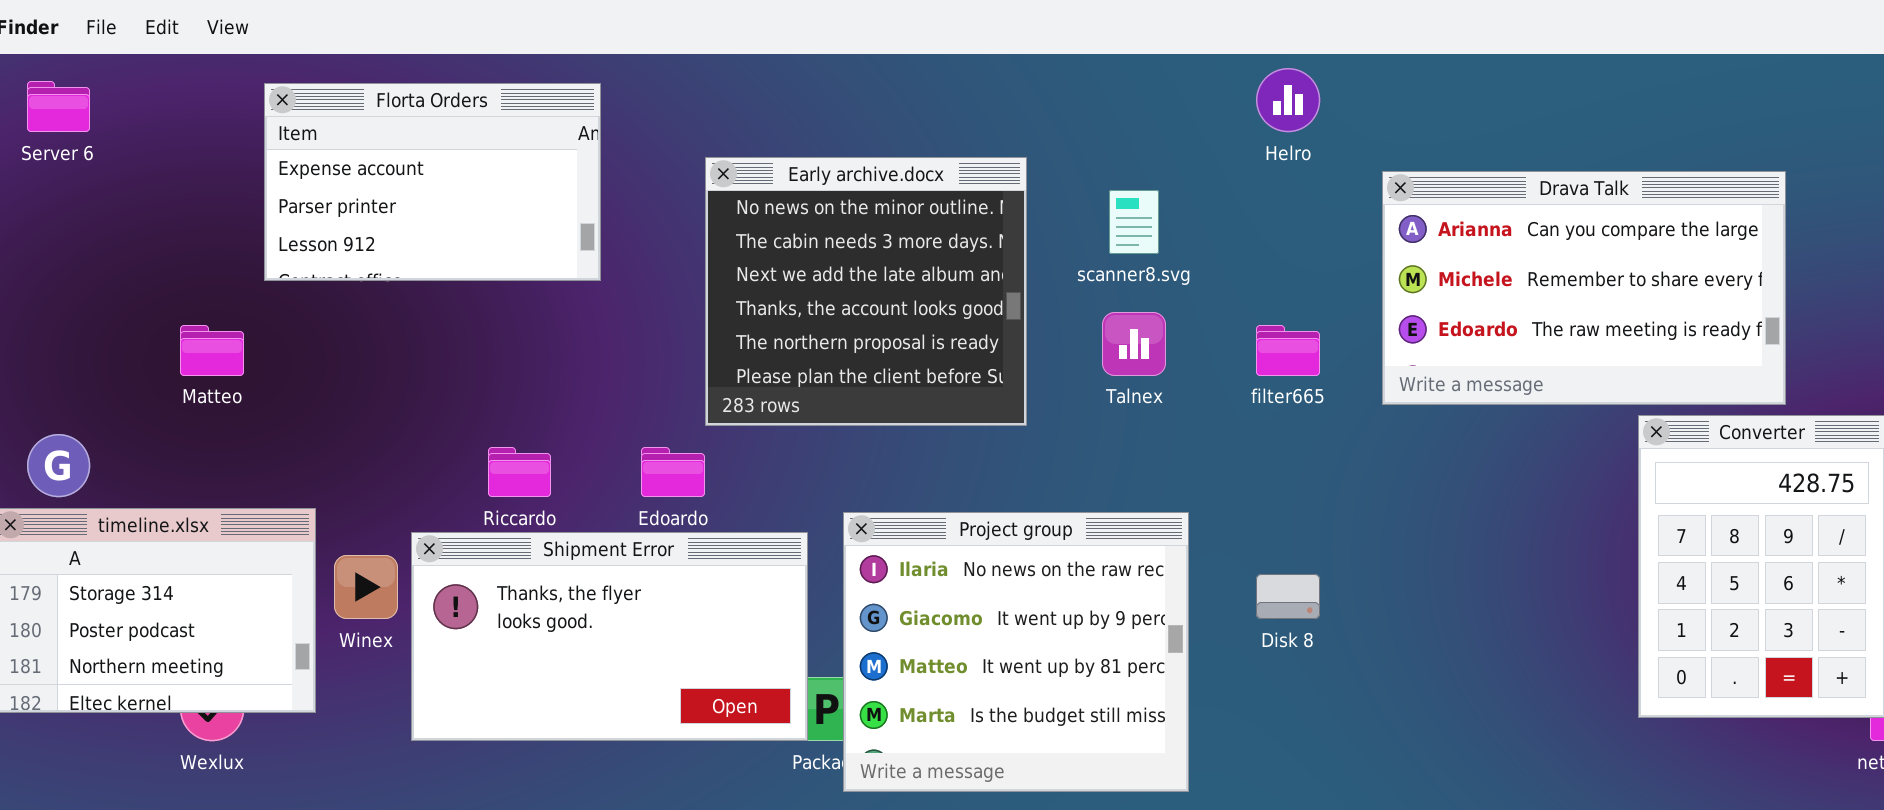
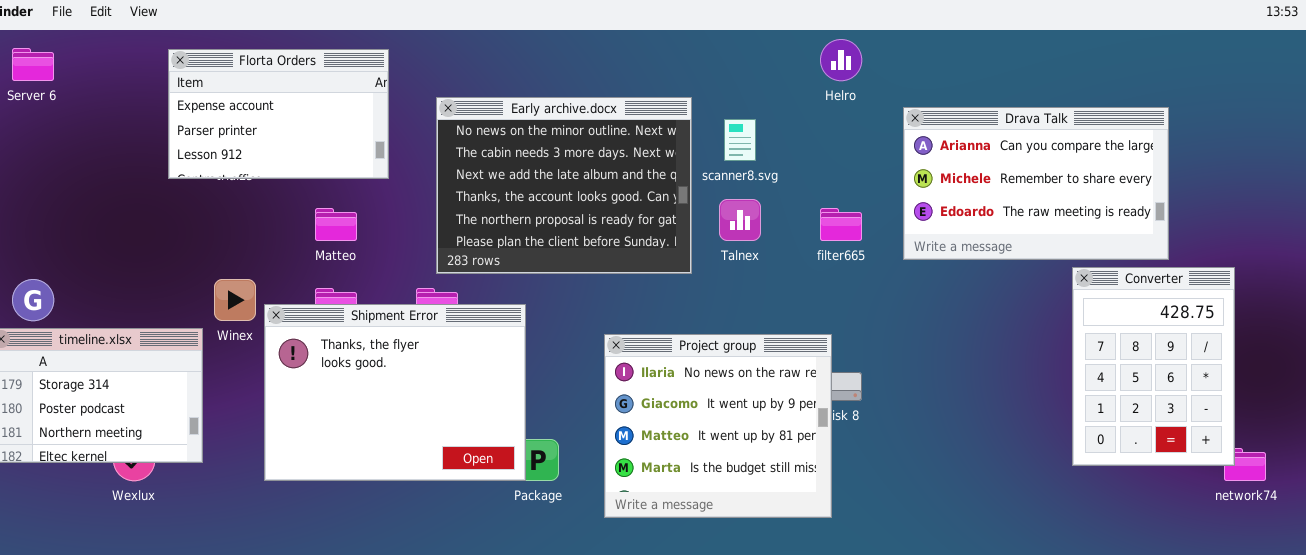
Early archive.docx: [705,157,1027,426] -> [436,97,692,274], moved, resized
Matteo: [180,325,244,376] -> [315,208,357,241], moved
Project group: [843,512,1189,792] -> [604,334,832,518], moved
Shipment Error: [411,532,808,741] -> [264,304,526,481], resized
Winex: [334,555,398,619] -> [214,279,256,321], moved

